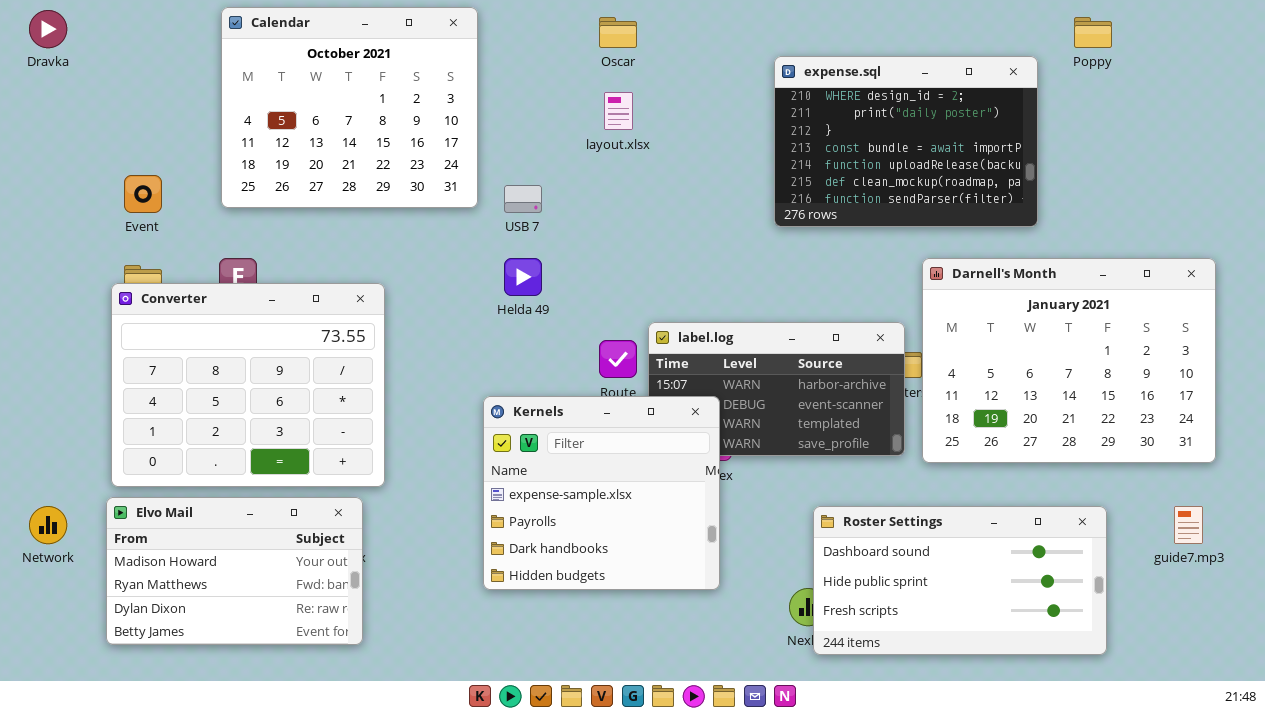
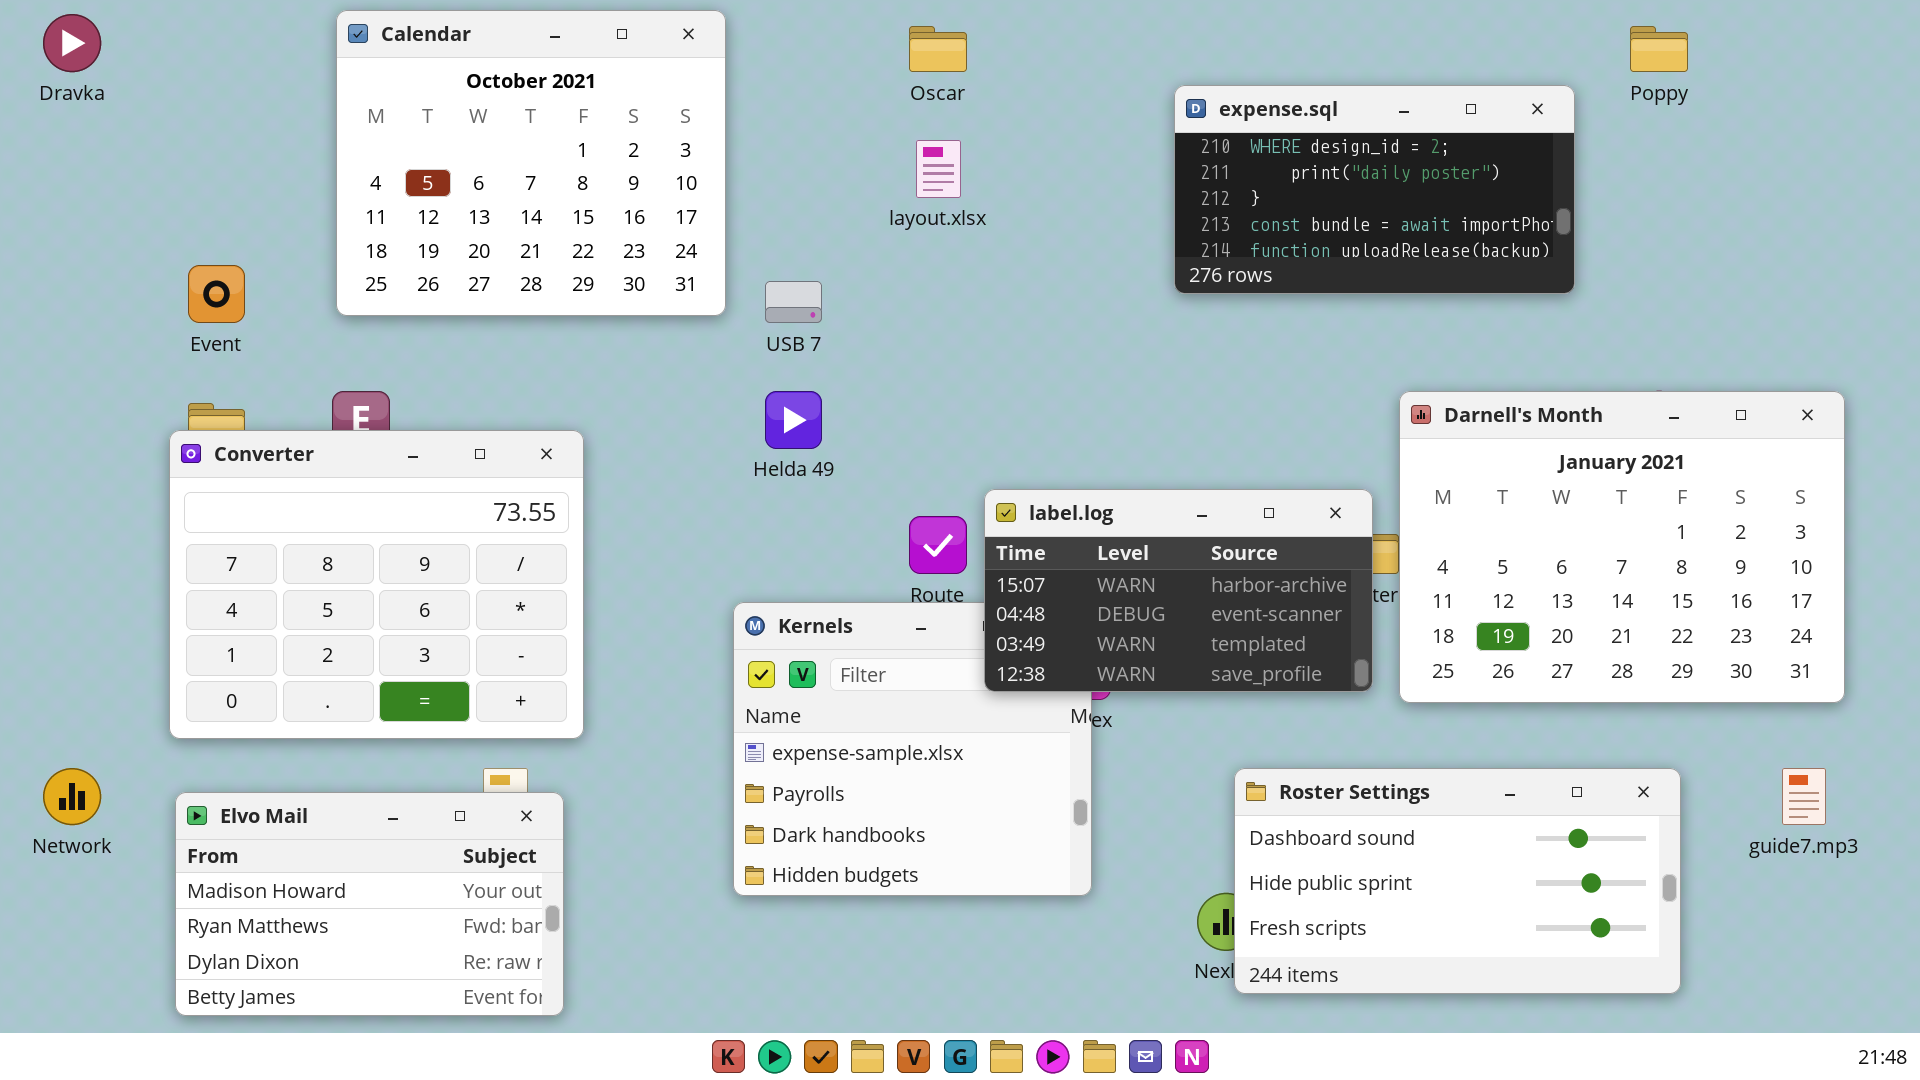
expense.sql: [774,56,1038,227] -> [1174,85,1575,294], resized
label.log: [648,322,905,456] -> [984,489,1373,692], raised
Elvo Mail: [106,497,363,645] -> [175,792,564,1016], moved

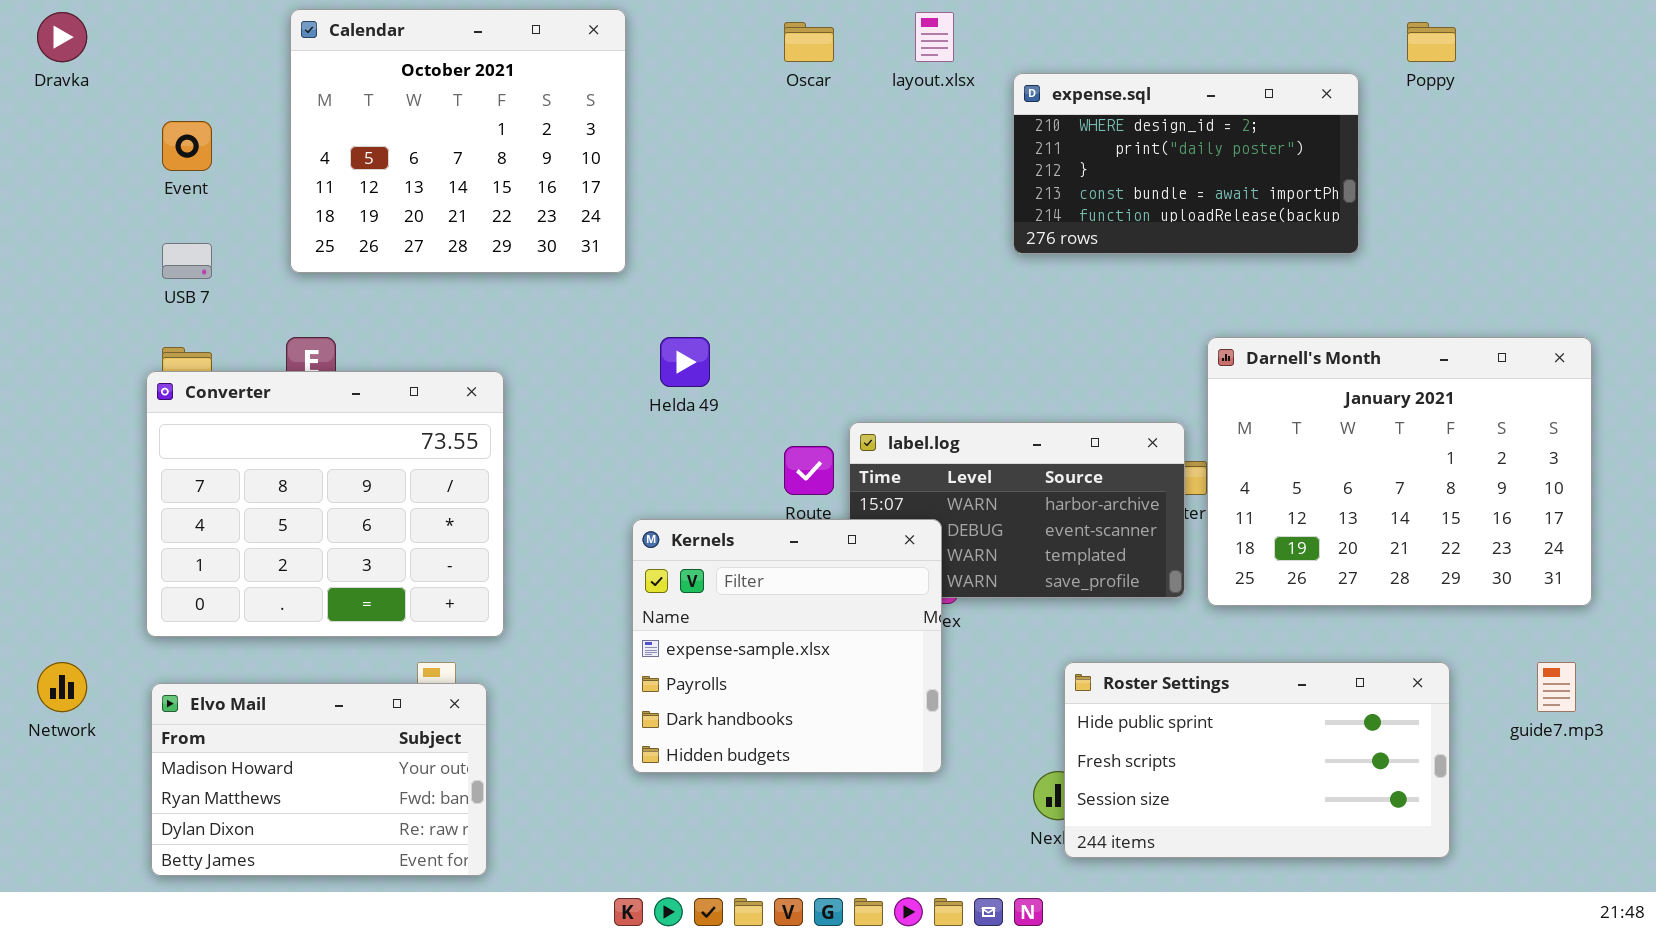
layout.xlsx: [916,140,961,198] -> [915,12,954,62], moved
Event: [188,265,245,323] -> [162,121,212,171], moved
USB 7: [765,281,822,323] -> [162,243,212,279], moved
Kernels: [733,602,1092,896] -> [632,519,942,773], raised
Roster Settings: [1234,768,1681,994] -> [1064,662,1450,858], scrolled down 1 row

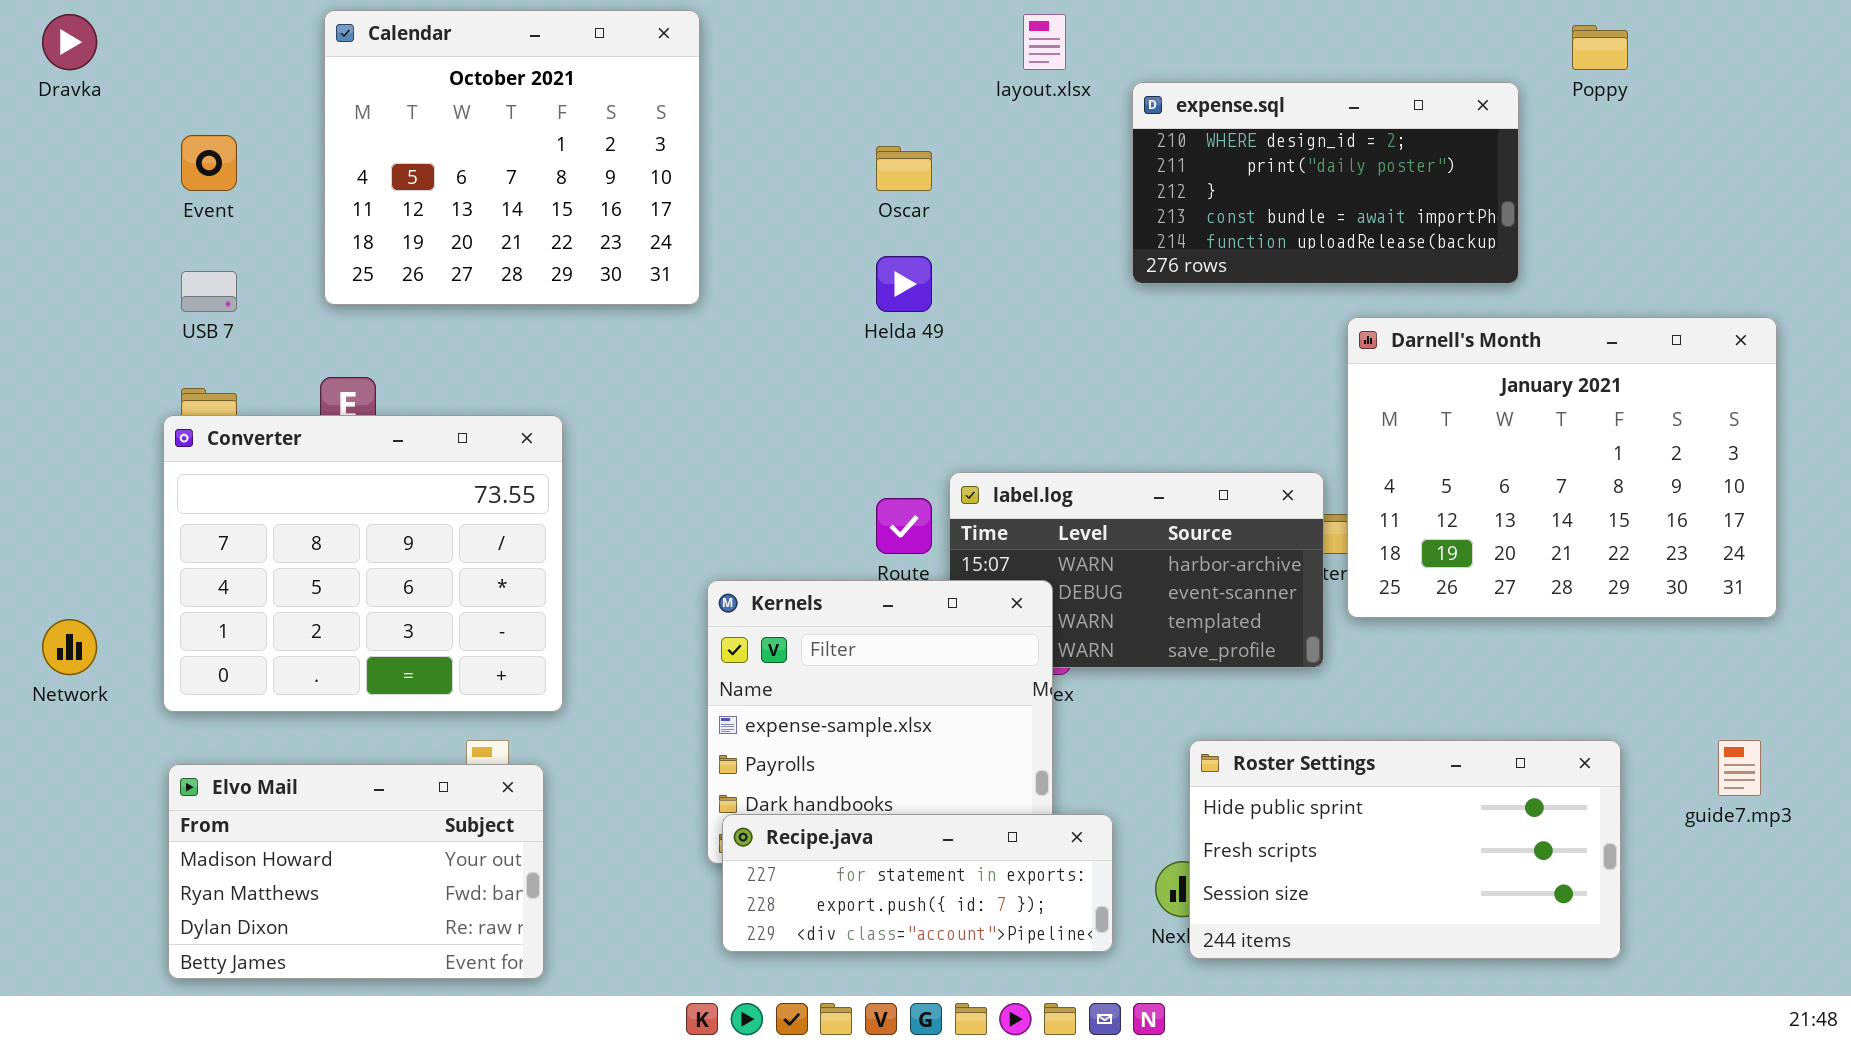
Oscar: [784,22,834,62] -> [876,146,932,191], moved
Helda 49: [660,337,710,387] -> [876,256,932,312], moved
Darnell's Month: [1207,337,1592,606] -> [1347,317,1777,618], moved
Network: [37,662,87,712] -> [42,619,97,675], moved
Recipe.java: none -> [722,814,1113,952], opened

